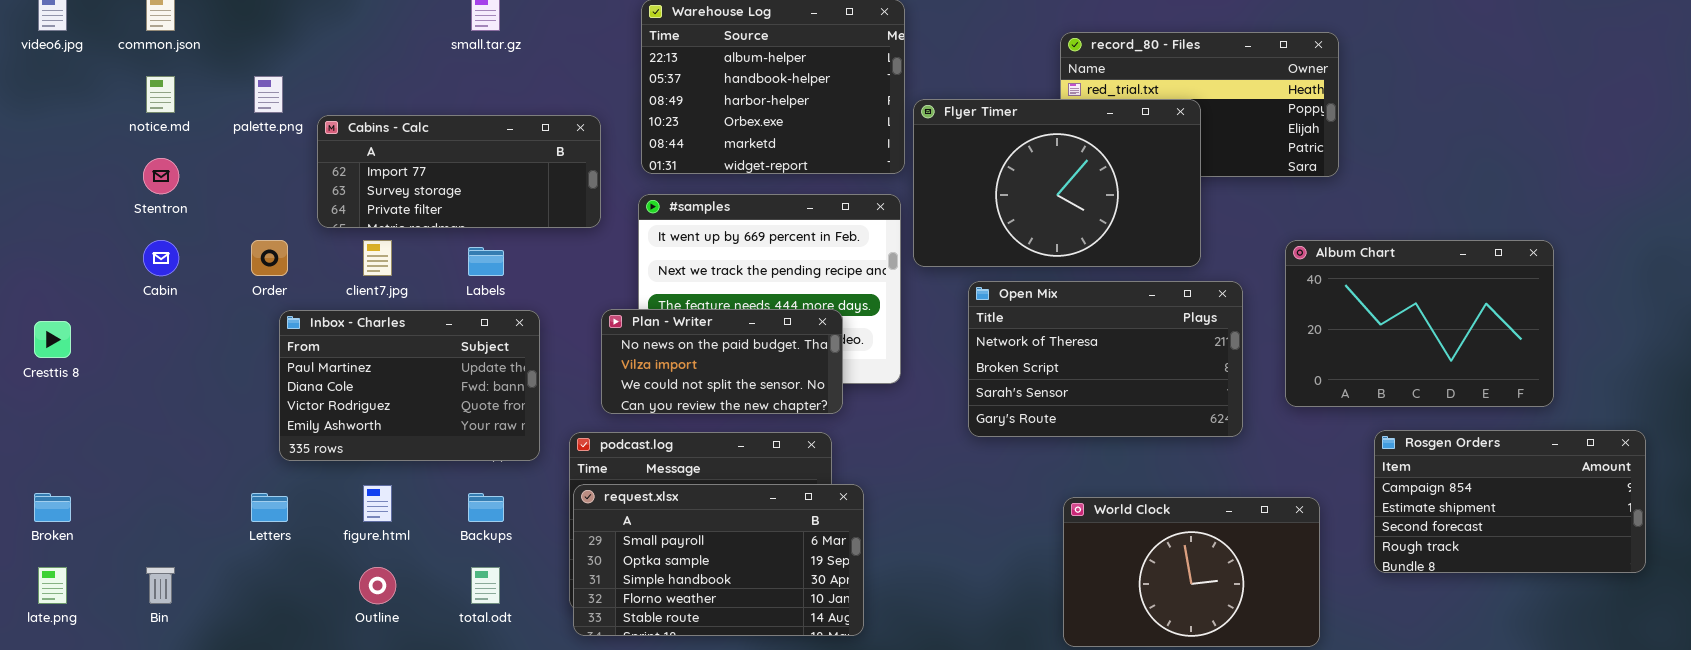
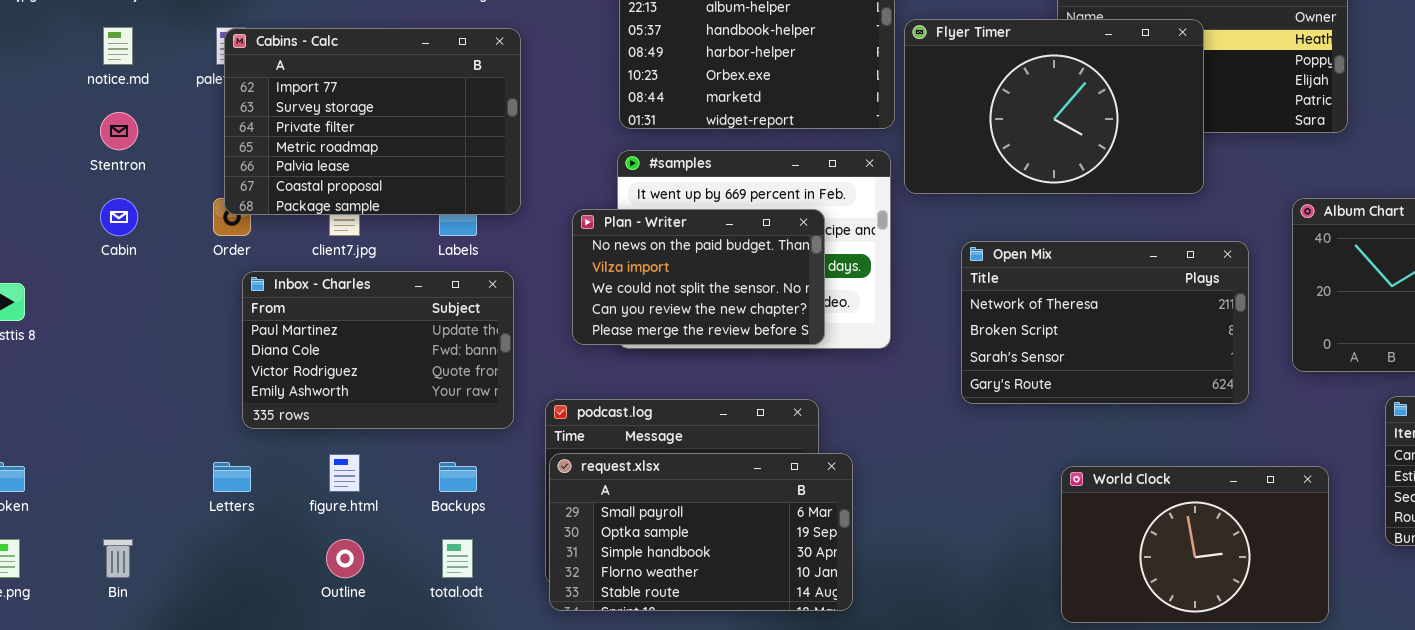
Flyer Timer: [913,99,1201,267] -> [904,19,1204,194], moved
Cabins - Calc: [317,115,601,228] -> [224,28,521,215], moved, resized
Plan - Writer: [601,309,843,414] -> [572,209,825,345], moved, resized

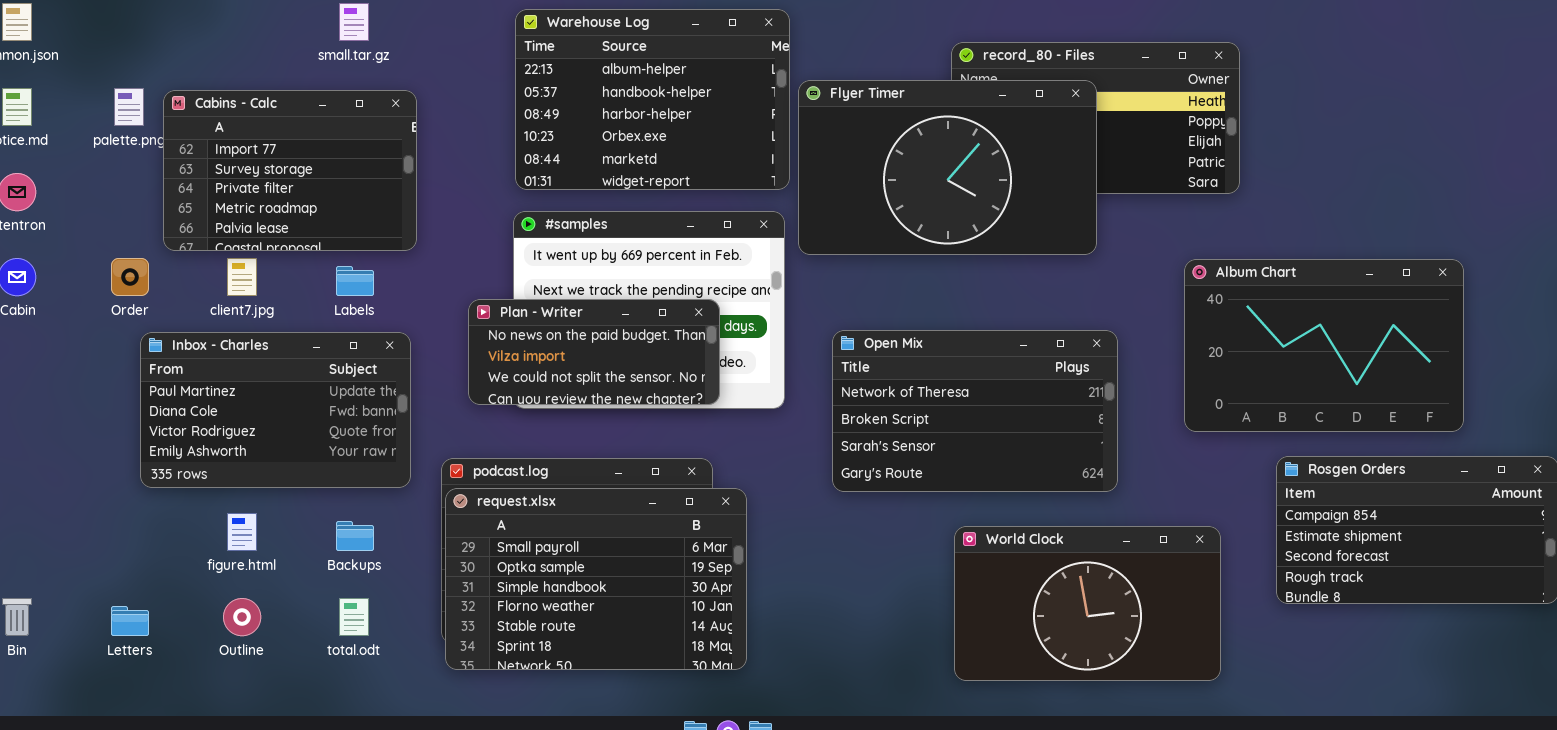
Cabins - Calc: [224,28,521,215] -> [163,90,417,251], resized
Plan - Writer: [572,209,825,345] -> [468,299,720,405], resized
Open Mix: [961,241,1249,404] -> [832,330,1118,492], moved
request.xlsx: [549,453,853,611] -> [445,488,747,670], resized
Letters: [213,462,251,492] -> [111,606,149,636], moved

